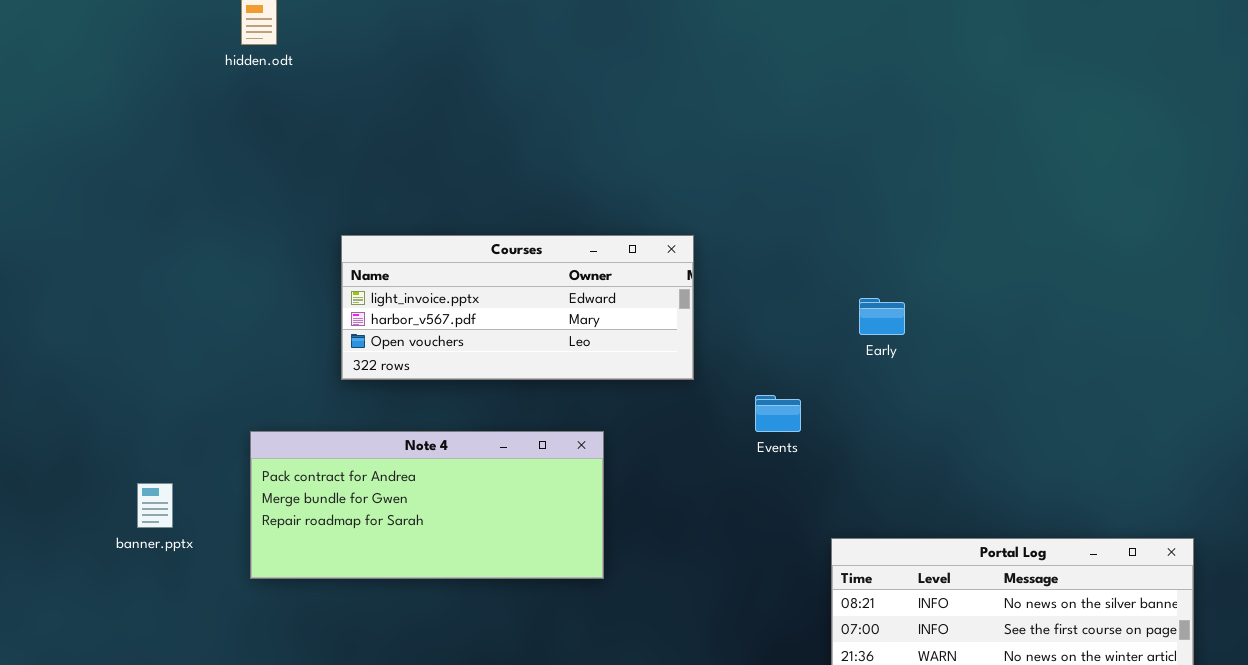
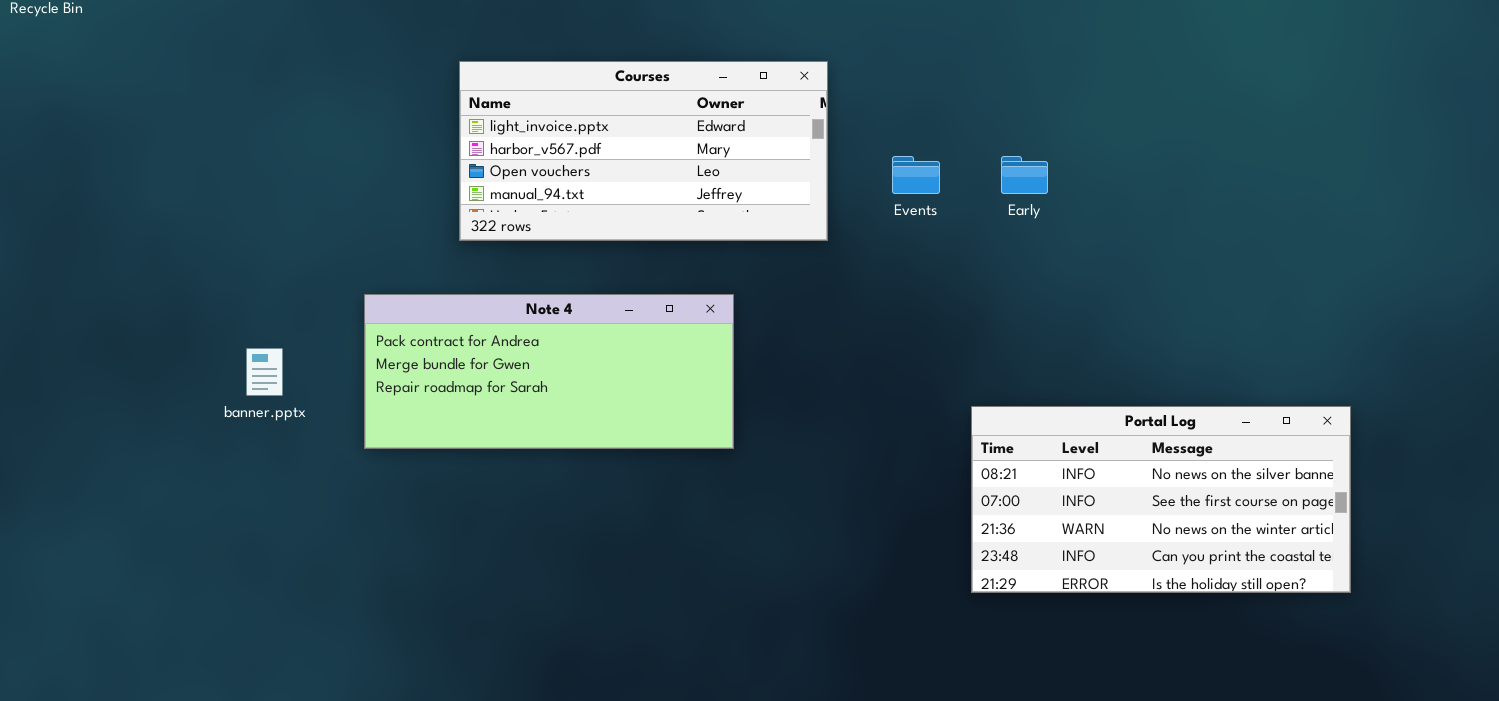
Courses: [341,235,694,380] -> [459,61,828,241], resized
Events: [755,395,801,432] -> [892,156,940,194], moved

